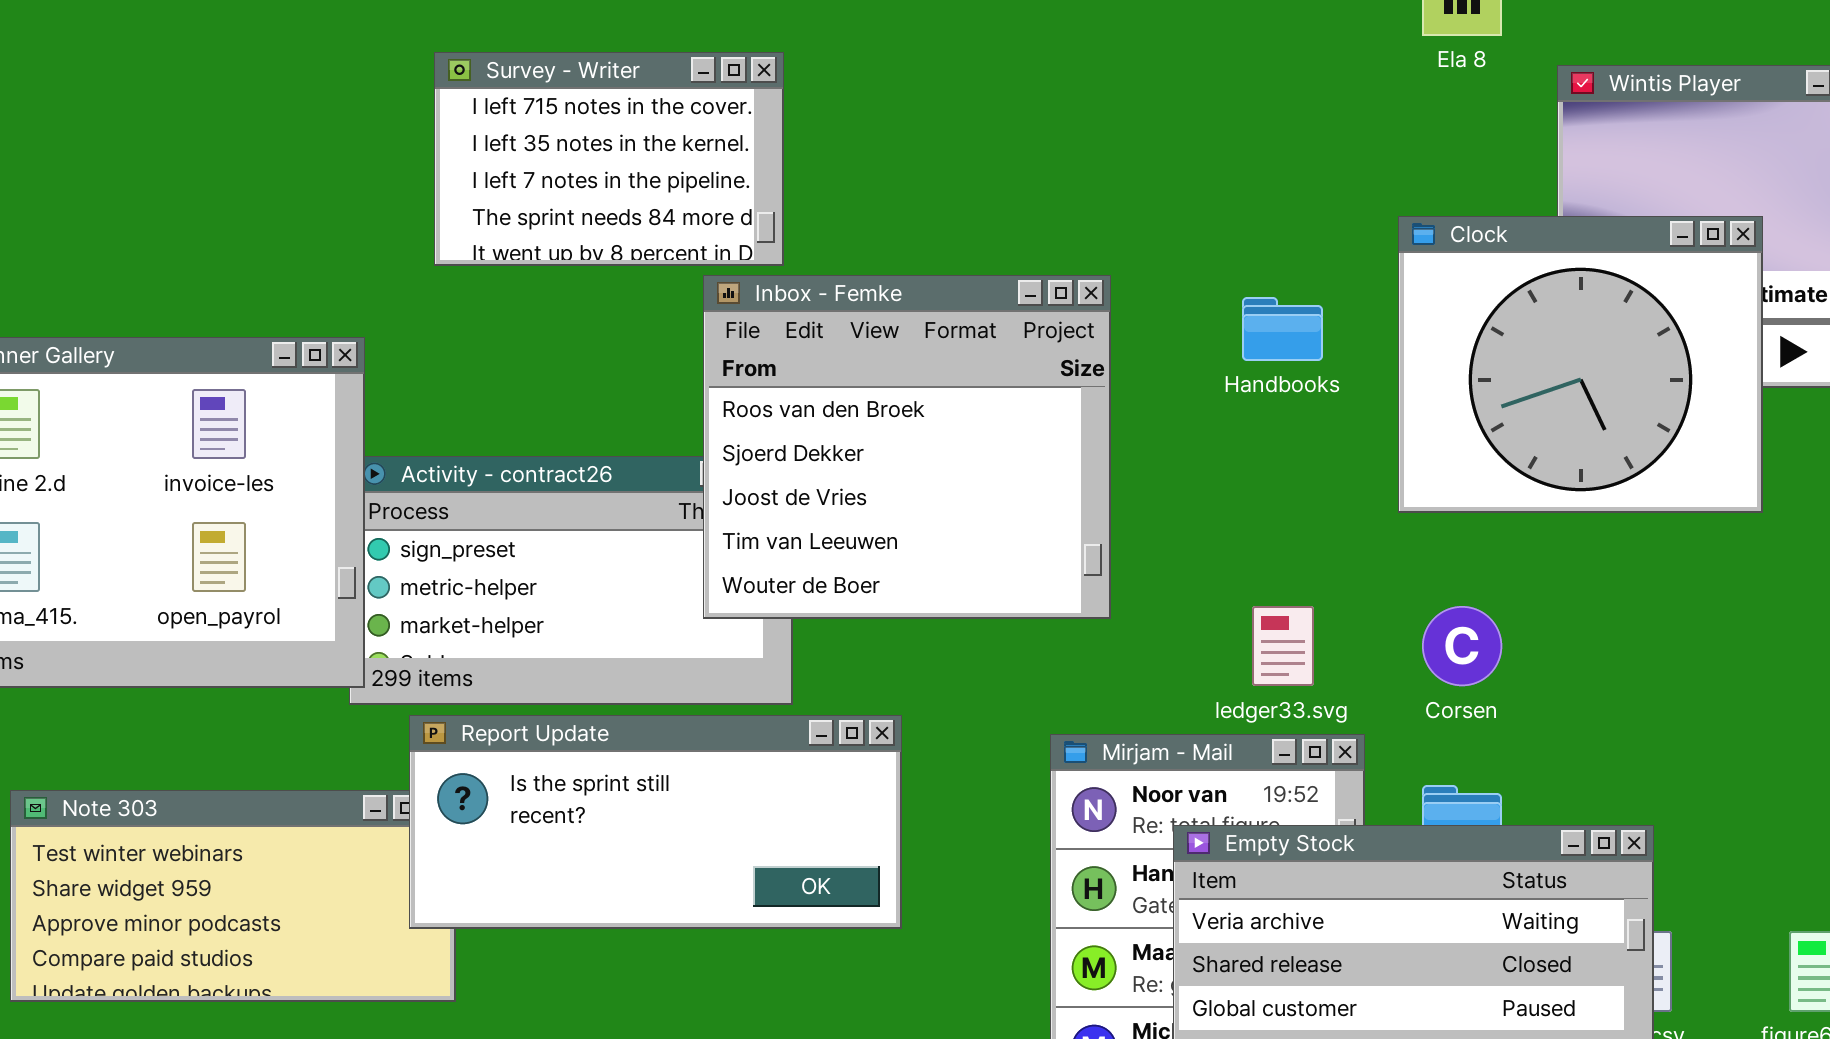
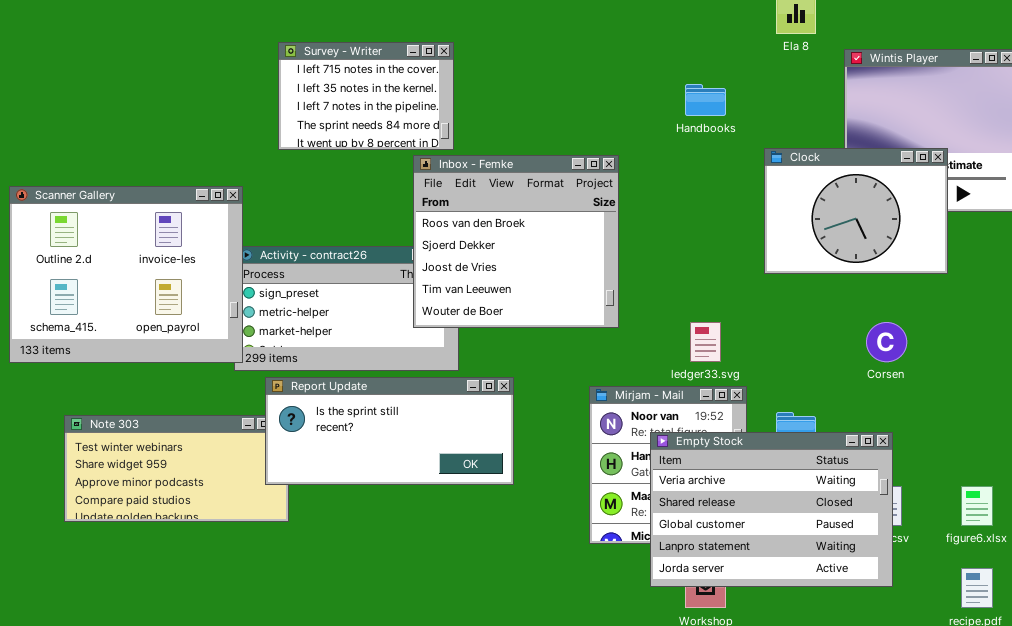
Clock: [1398,216,1763,513] -> [764,148,948,274], resized
Handbooks: [1242,297,1323,361] -> [685,84,726,116], moved
Corsen: [1422,606,1502,686] -> [866,322,907,362], moved

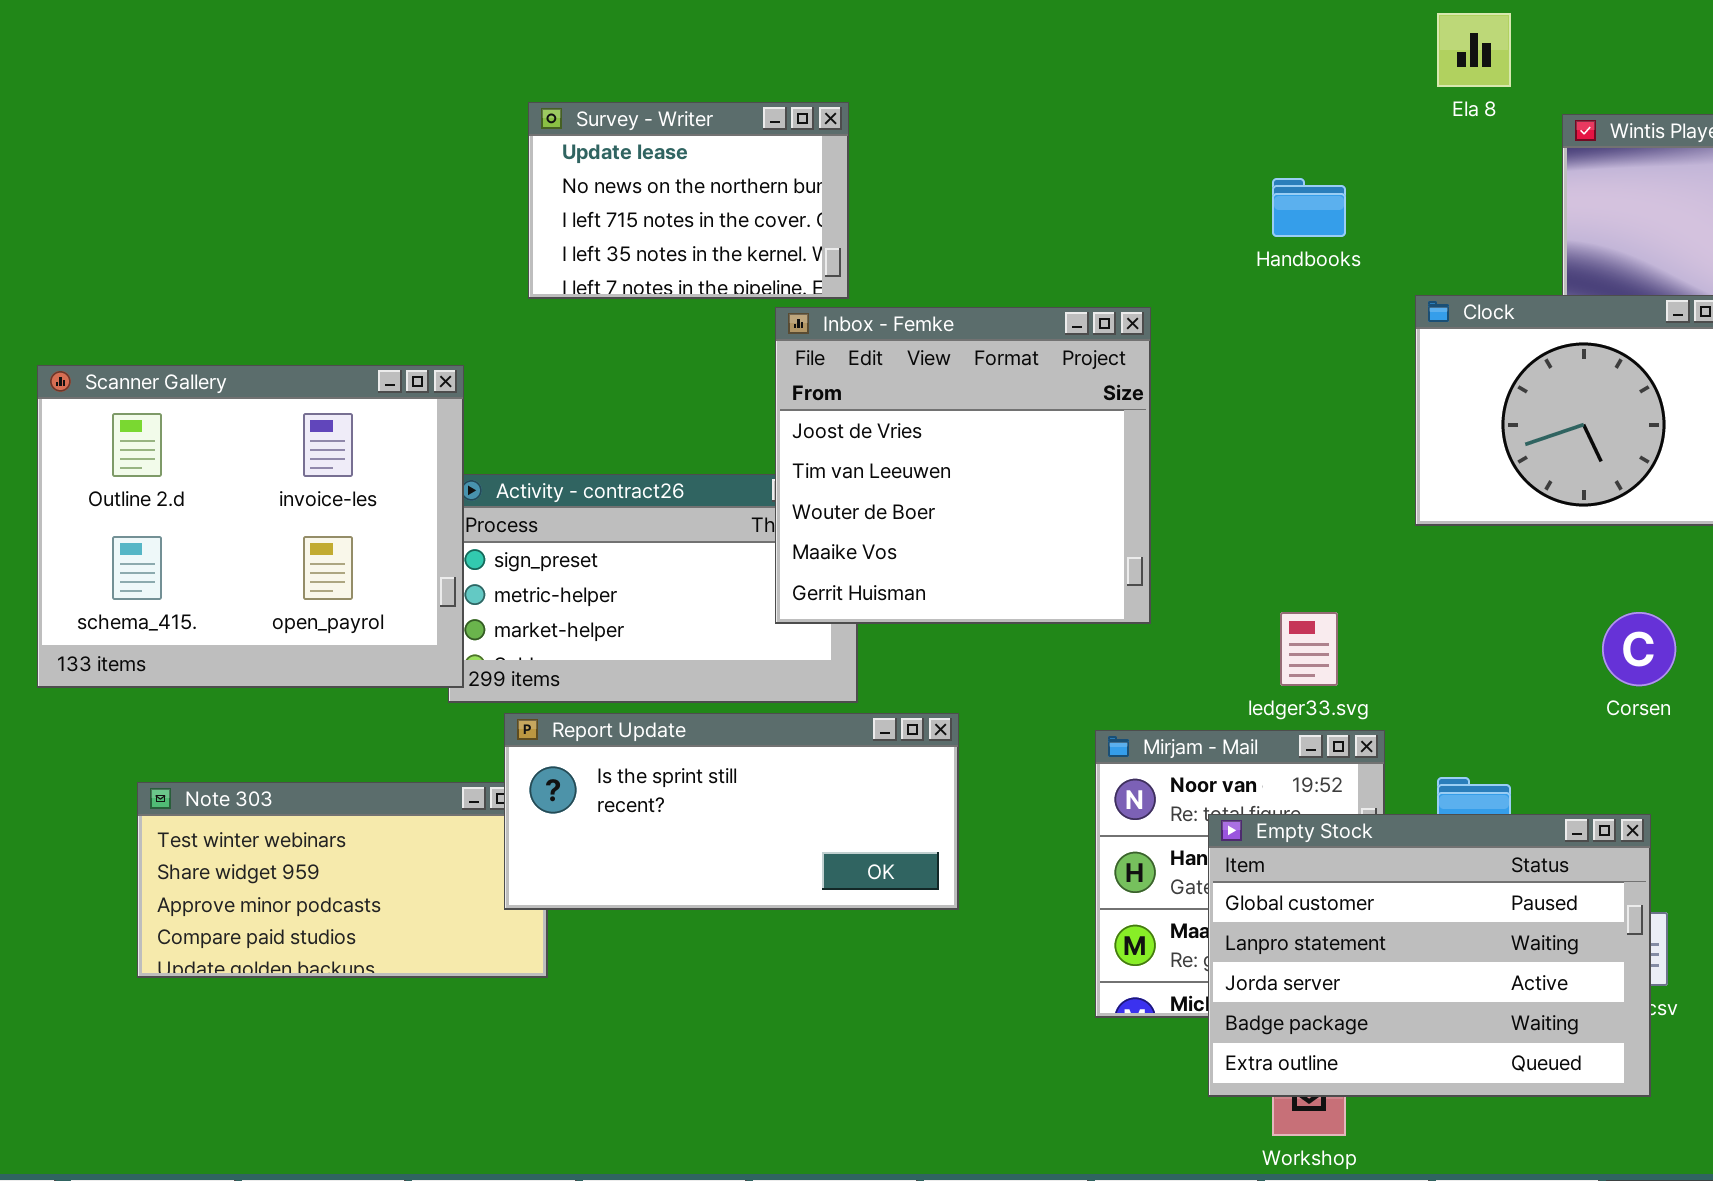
Survey - Writer: [278,42,454,150] -> [528,102,849,299], scrolled up 2 rows
Inbox - Femke: [413,155,619,328] -> [775,307,1151,624], scrolled down 2 rows
Empty Stock: [650,432,893,587] -> [1208,814,1651,1097], scrolled down 2 rows

